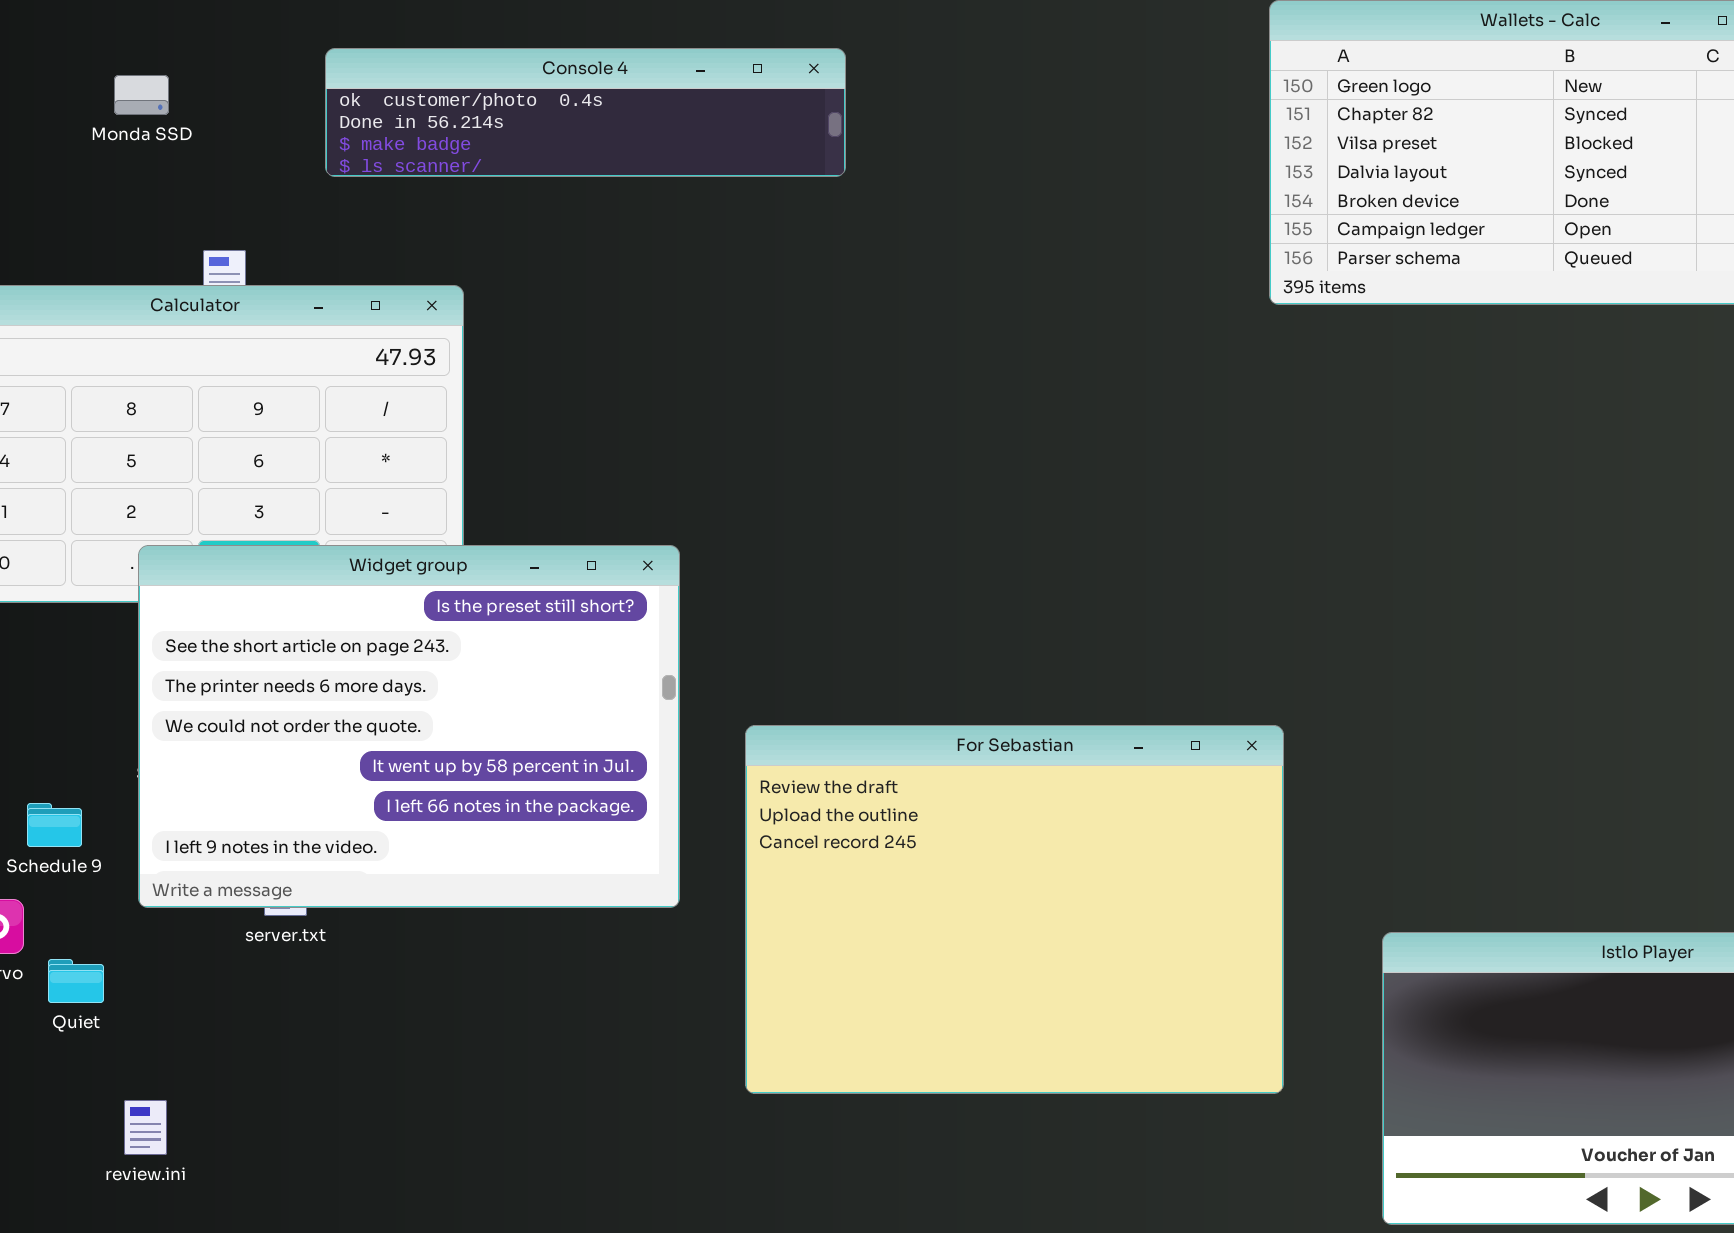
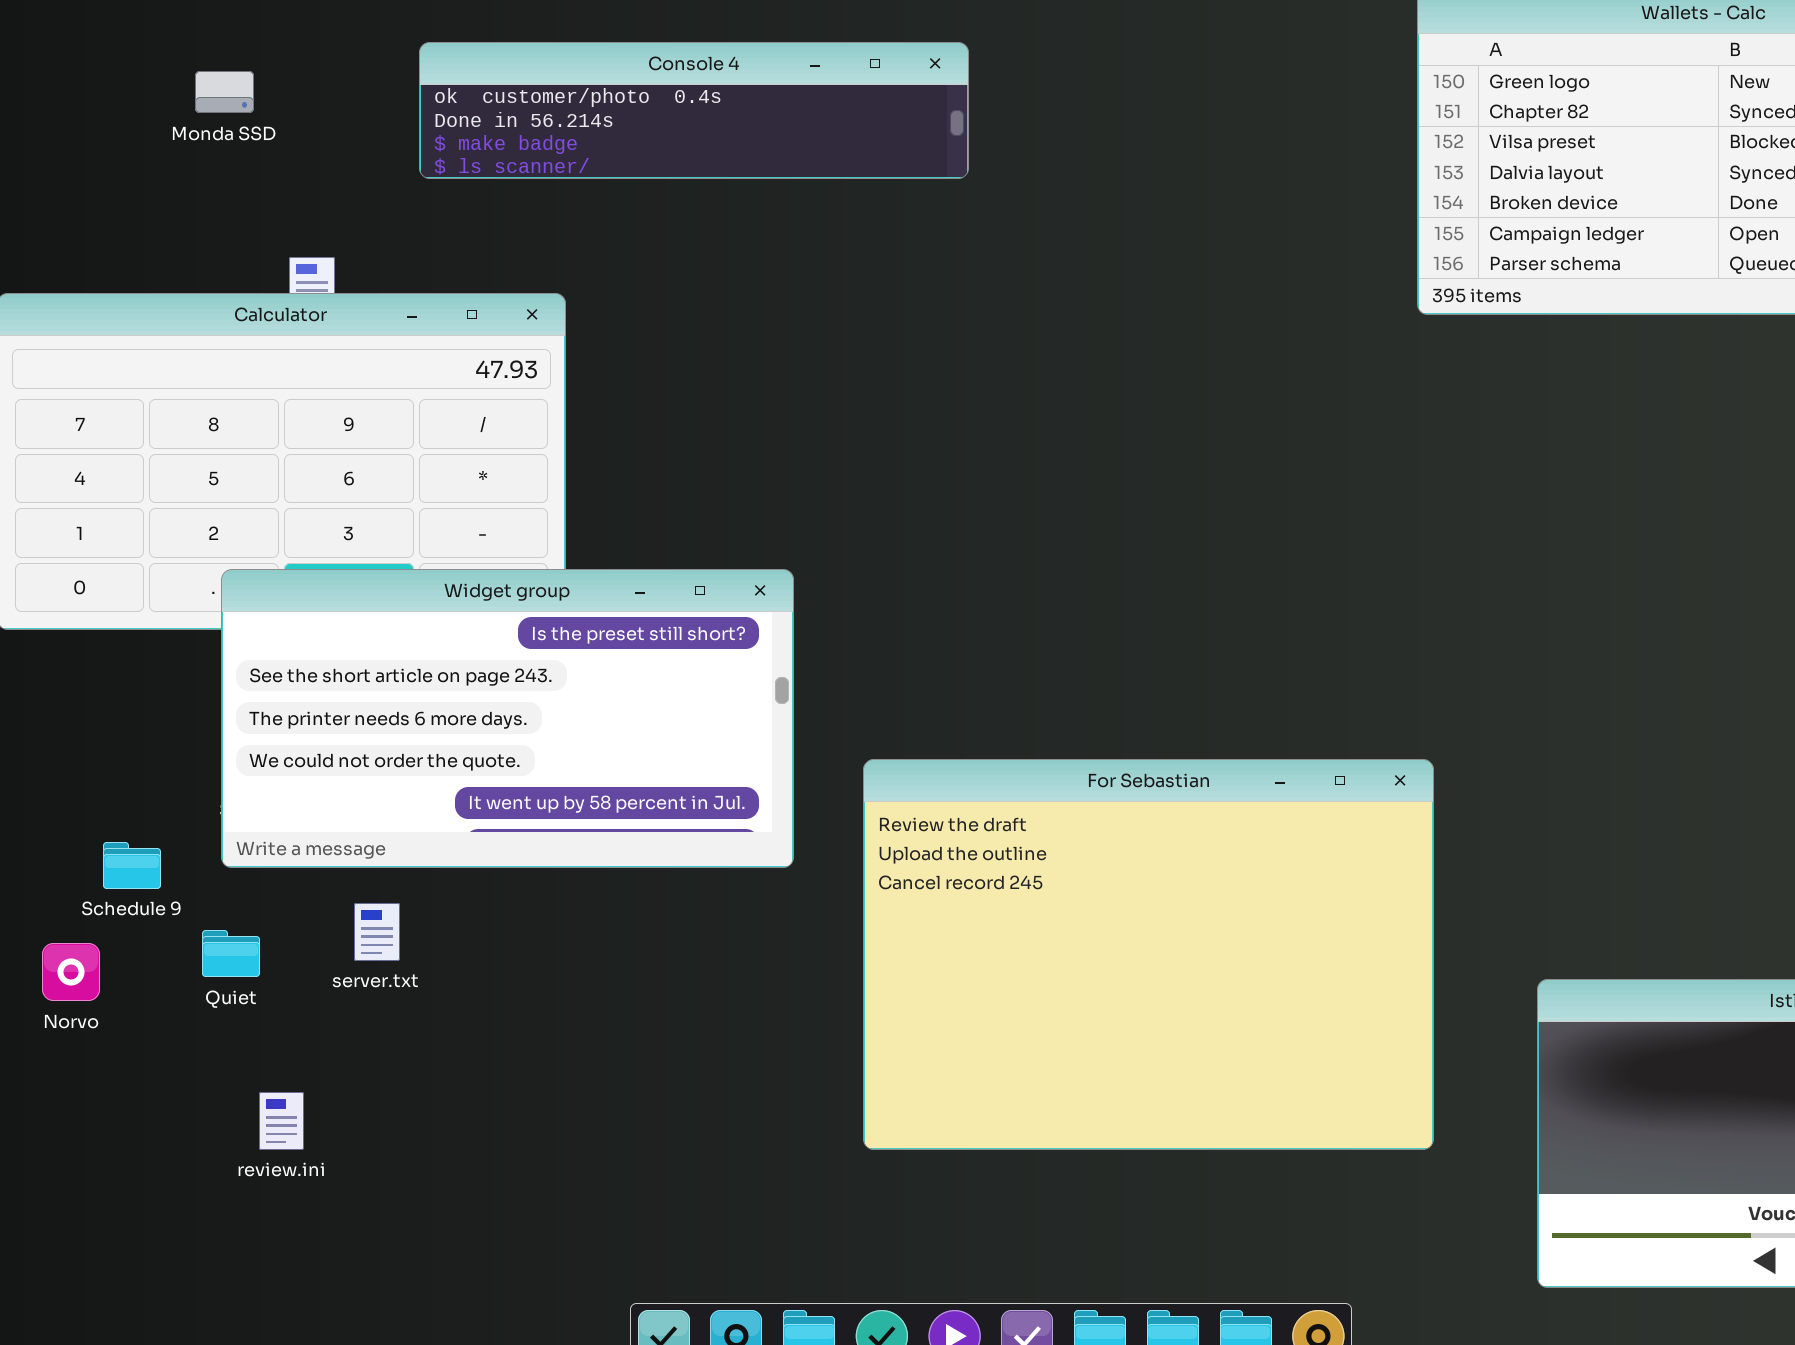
Widget group: [138,545,680,908] -> [221,569,794,868], resized
Quiet: [48,959,104,1003] -> [202,930,260,977], moved
review.ini: [124,1100,167,1155] -> [259,1092,304,1150], moved

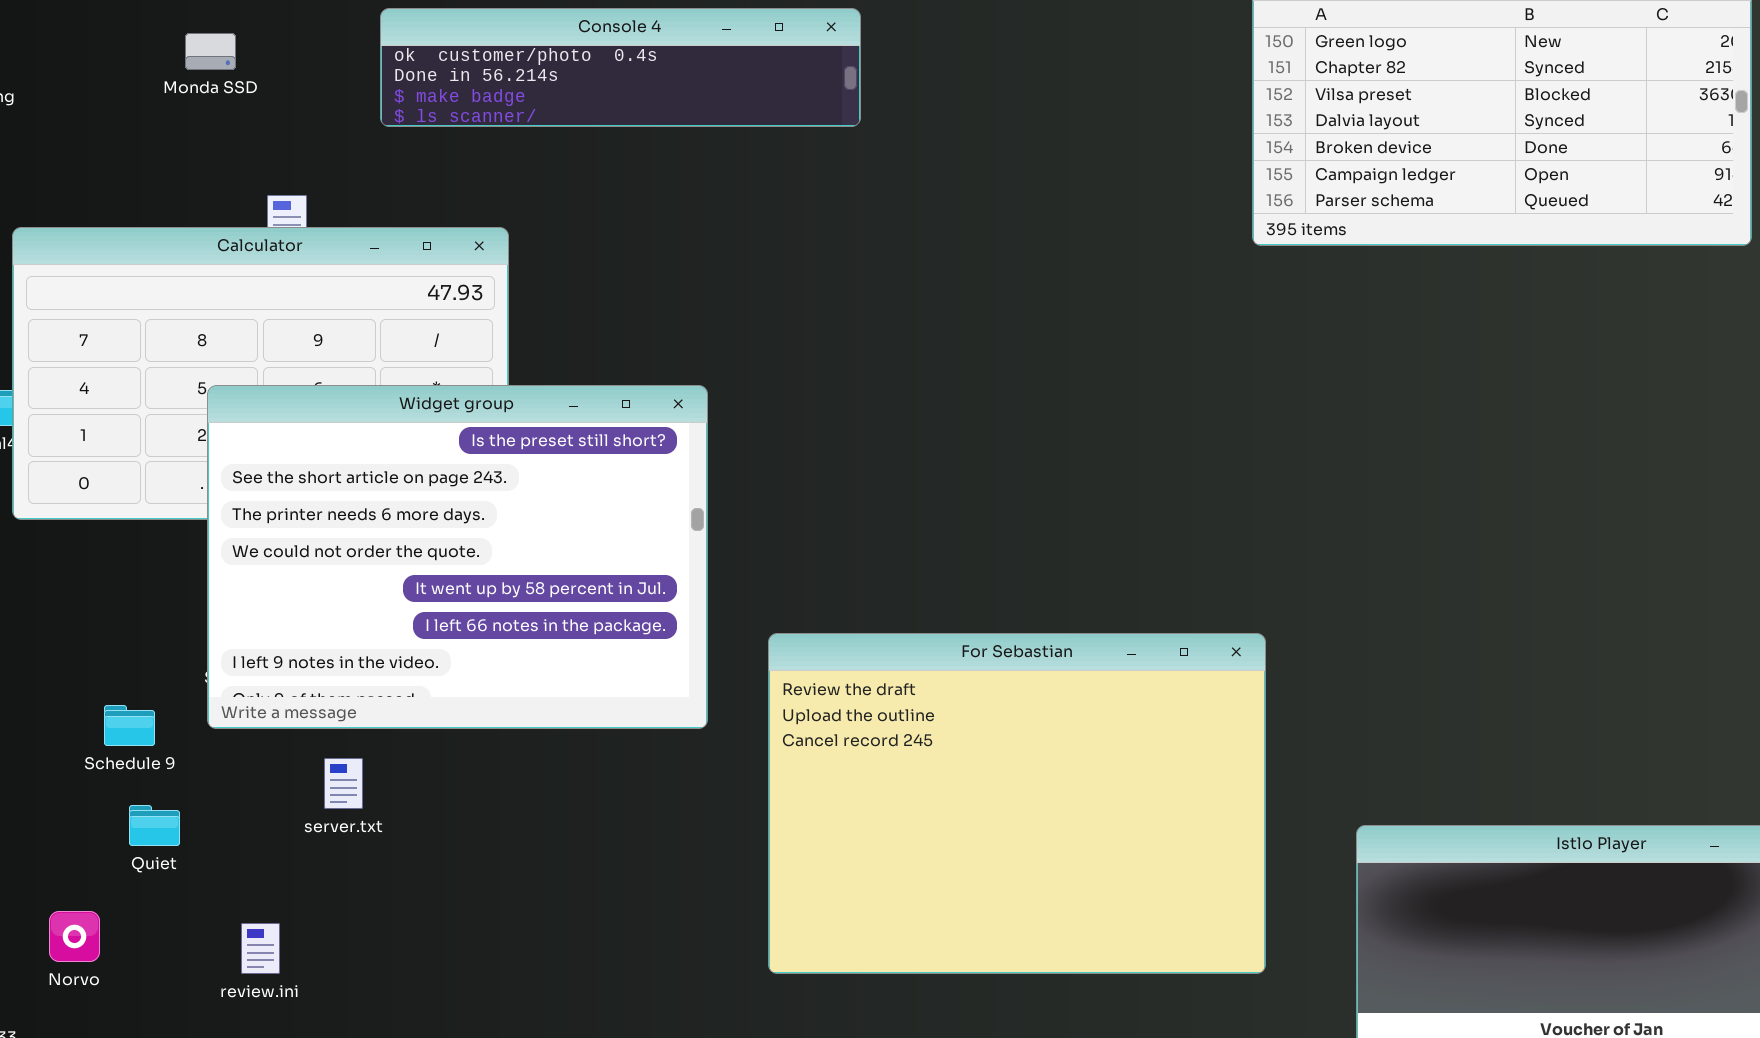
Widget group: [221,569,794,868] -> [207,385,708,729], resized
Quiet: [202,930,260,977] -> [129,805,180,846], moved
Norvo: [42,943,100,1001] -> [49,911,100,962], moved

